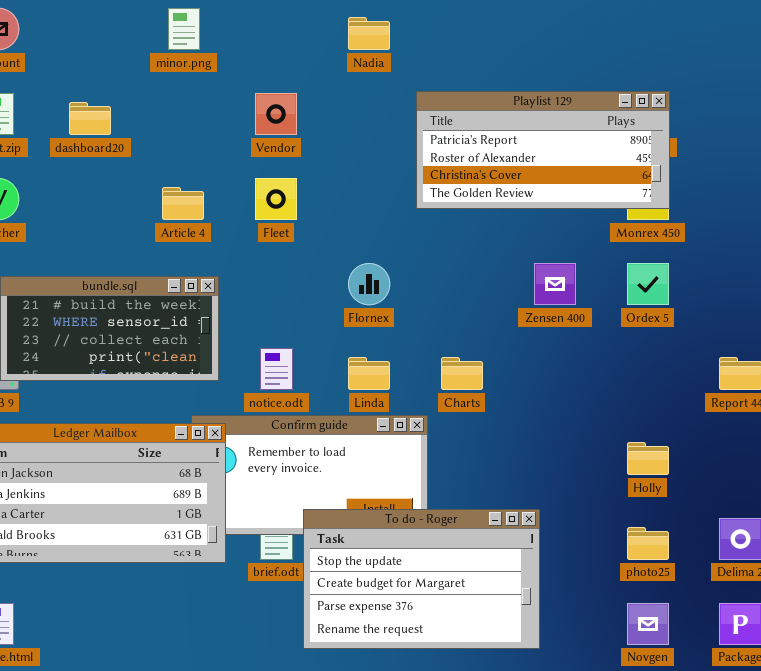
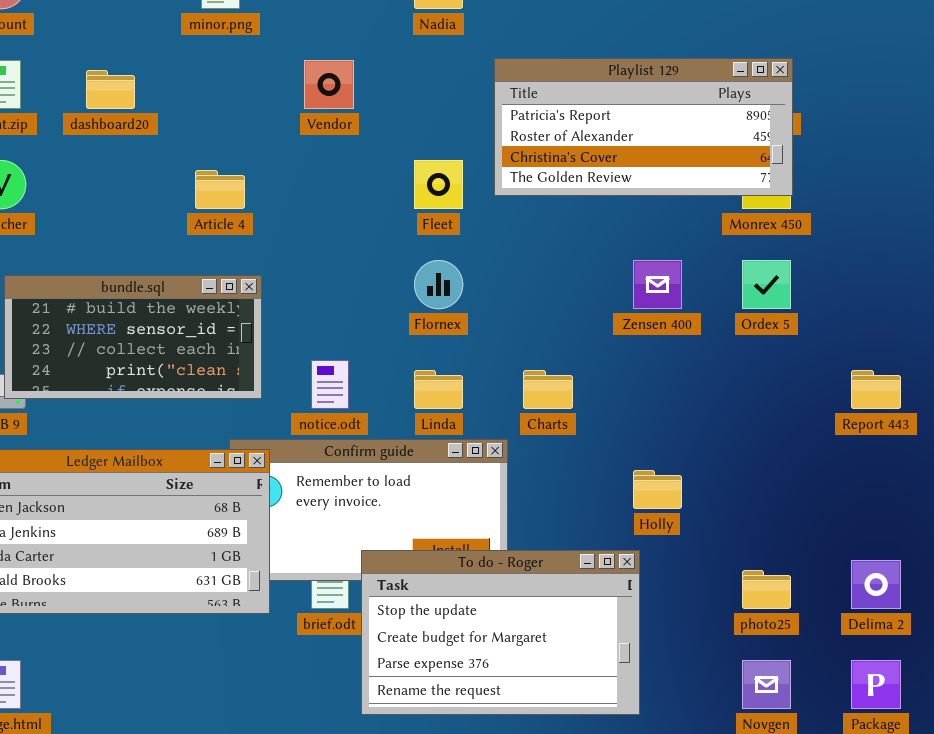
Fleet: [255,178,297,220] -> [414,160,463,209], moved
Holly: [627,442,669,475] -> [633,470,682,509], moved

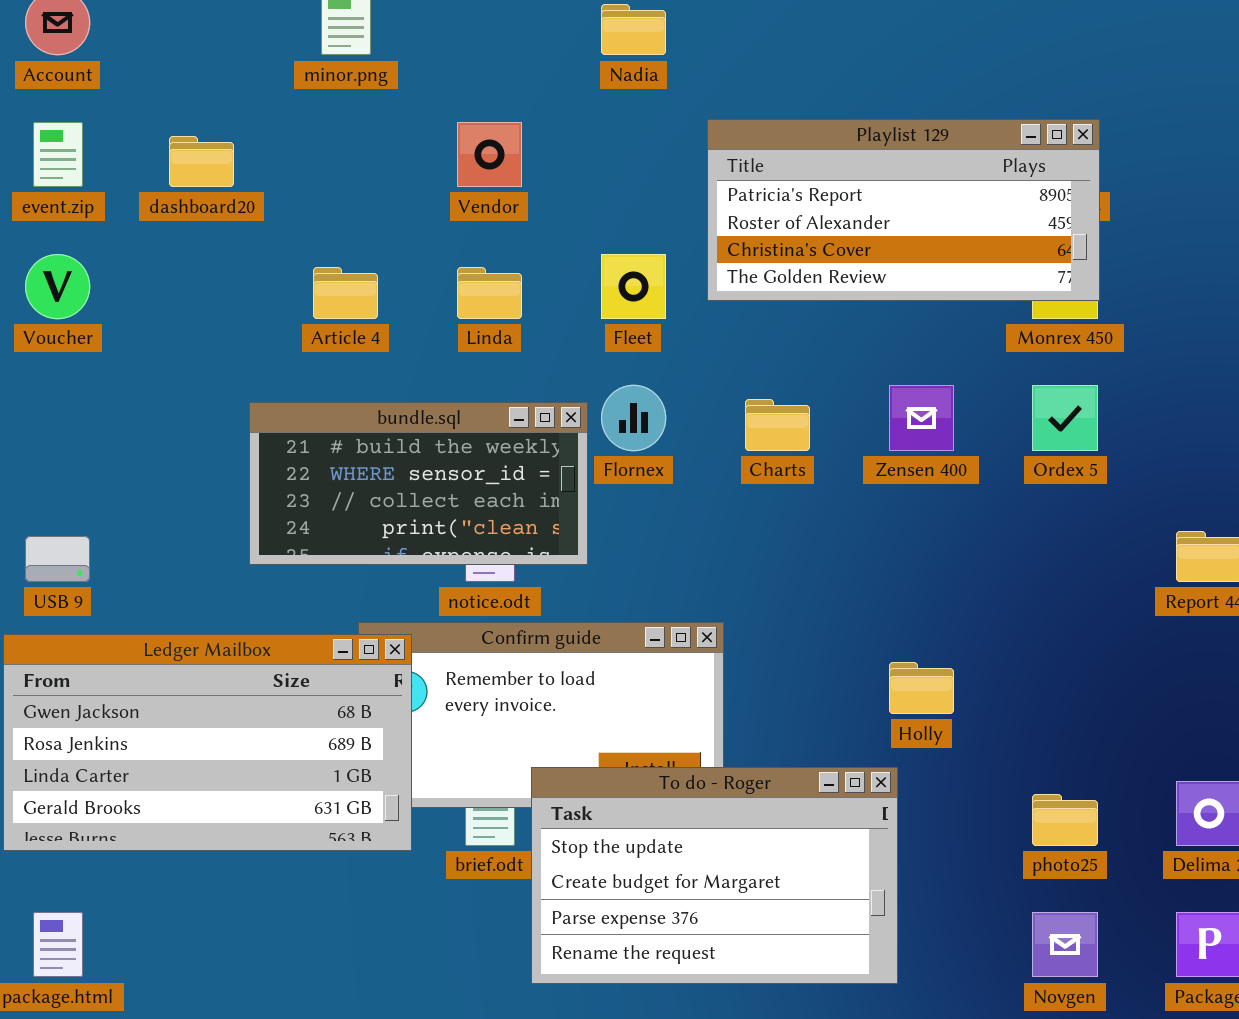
bundle.sql: [4,275,262,399] -> [249,402,588,565], moved
Linda: [414,370,463,409] -> [457,267,522,319], moved
Charts: [523,370,573,409] -> [745,399,810,451], moved

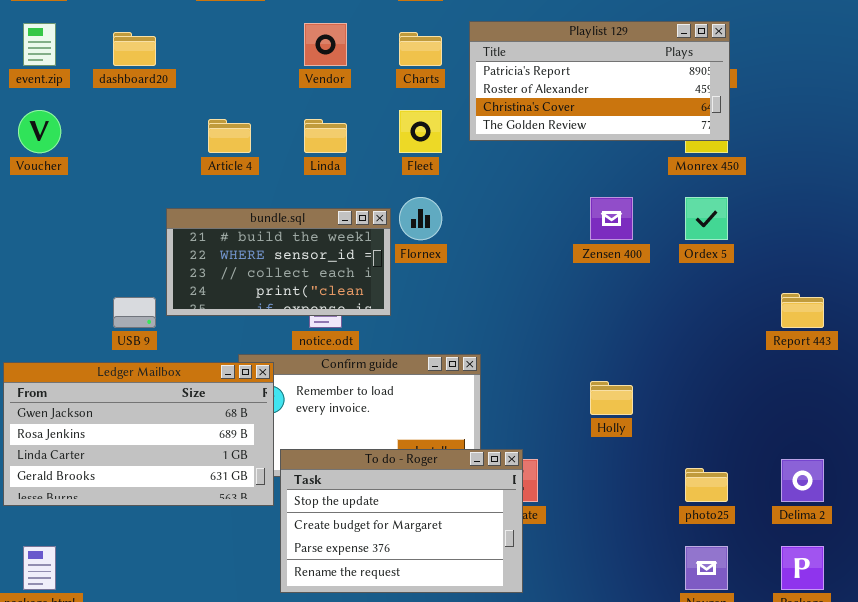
Charts: [745,399,810,451] -> [399,32,442,66], moved
USB 9: [25,536,90,582] -> [113,297,156,328], moved
To do - Roger: [531,767,898,984] -> [280,449,523,593], moved

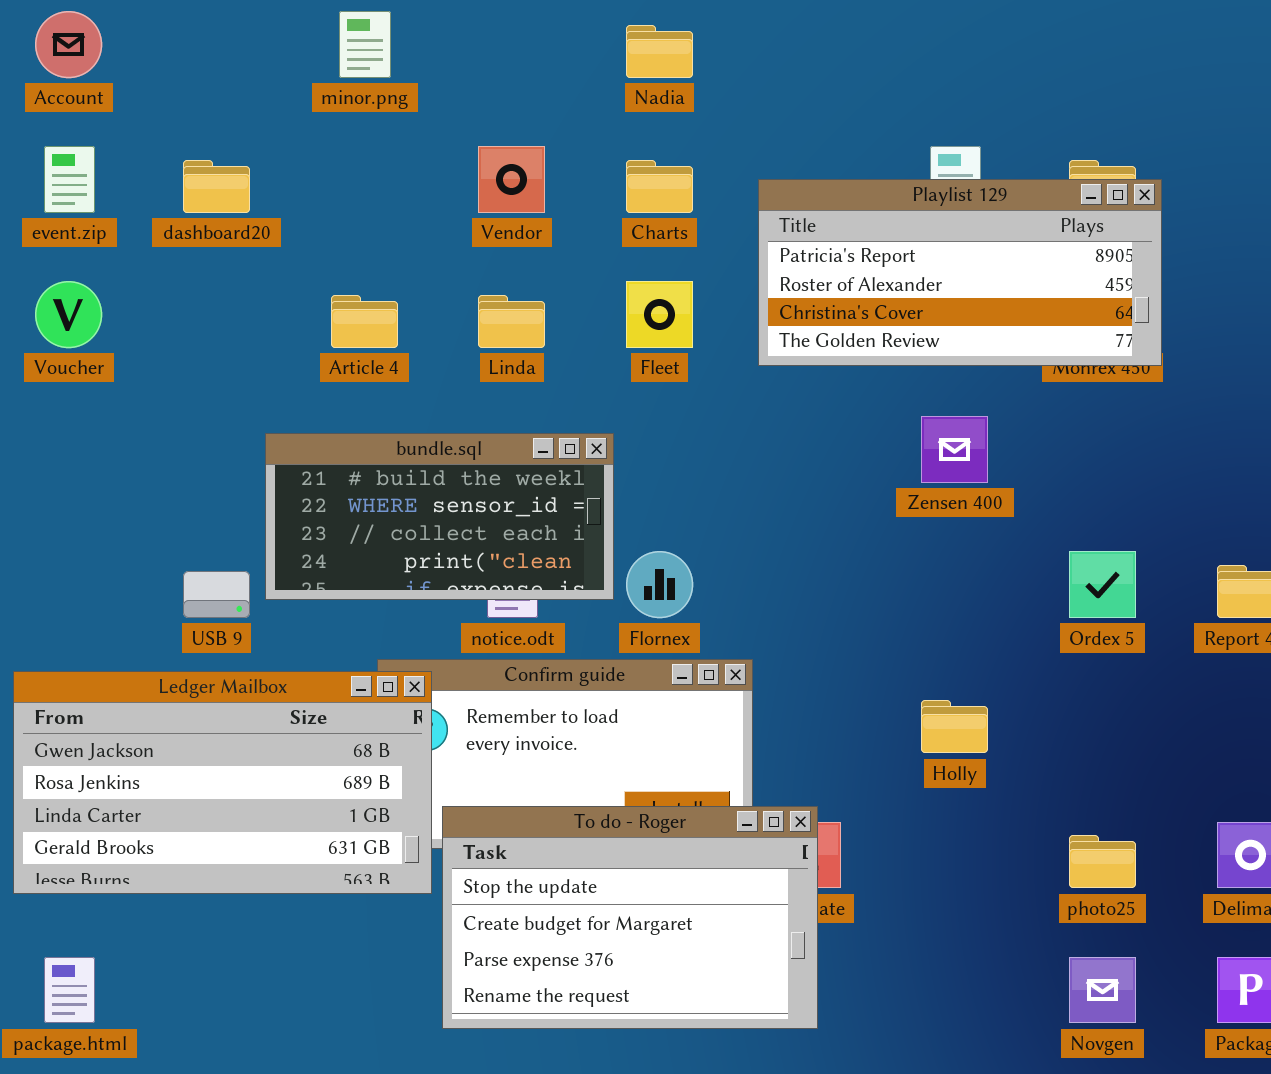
Playlist 129: [469,21,730,141] -> [758,179,1162,366], moved
Flornex: [399,197,442,240] -> [626,551,693,618], moved
Ordex 5: [685,197,728,240] -> [1069,551,1136,618], moved

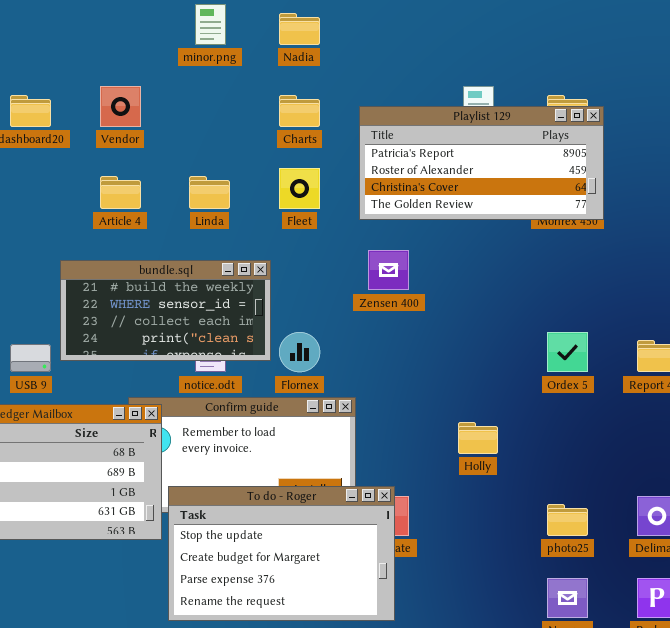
minor.png: [339,11,391,78] -> [195,4,226,45], moved
Vendor: [478,146,545,213] -> [100,86,141,127], moved
Zensen 400: [921,416,988,483] -> [368,250,409,290], moved

